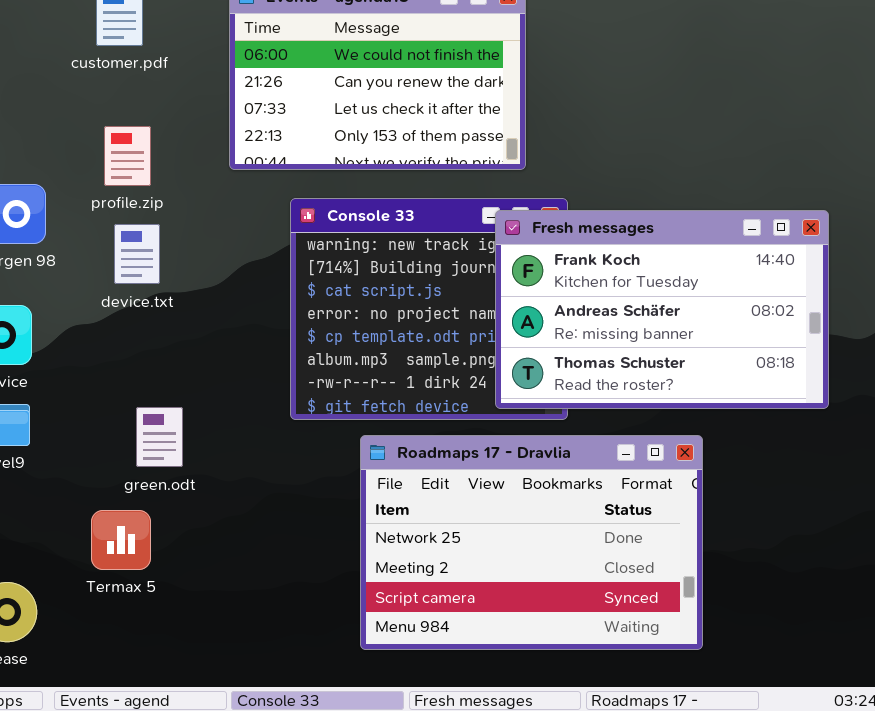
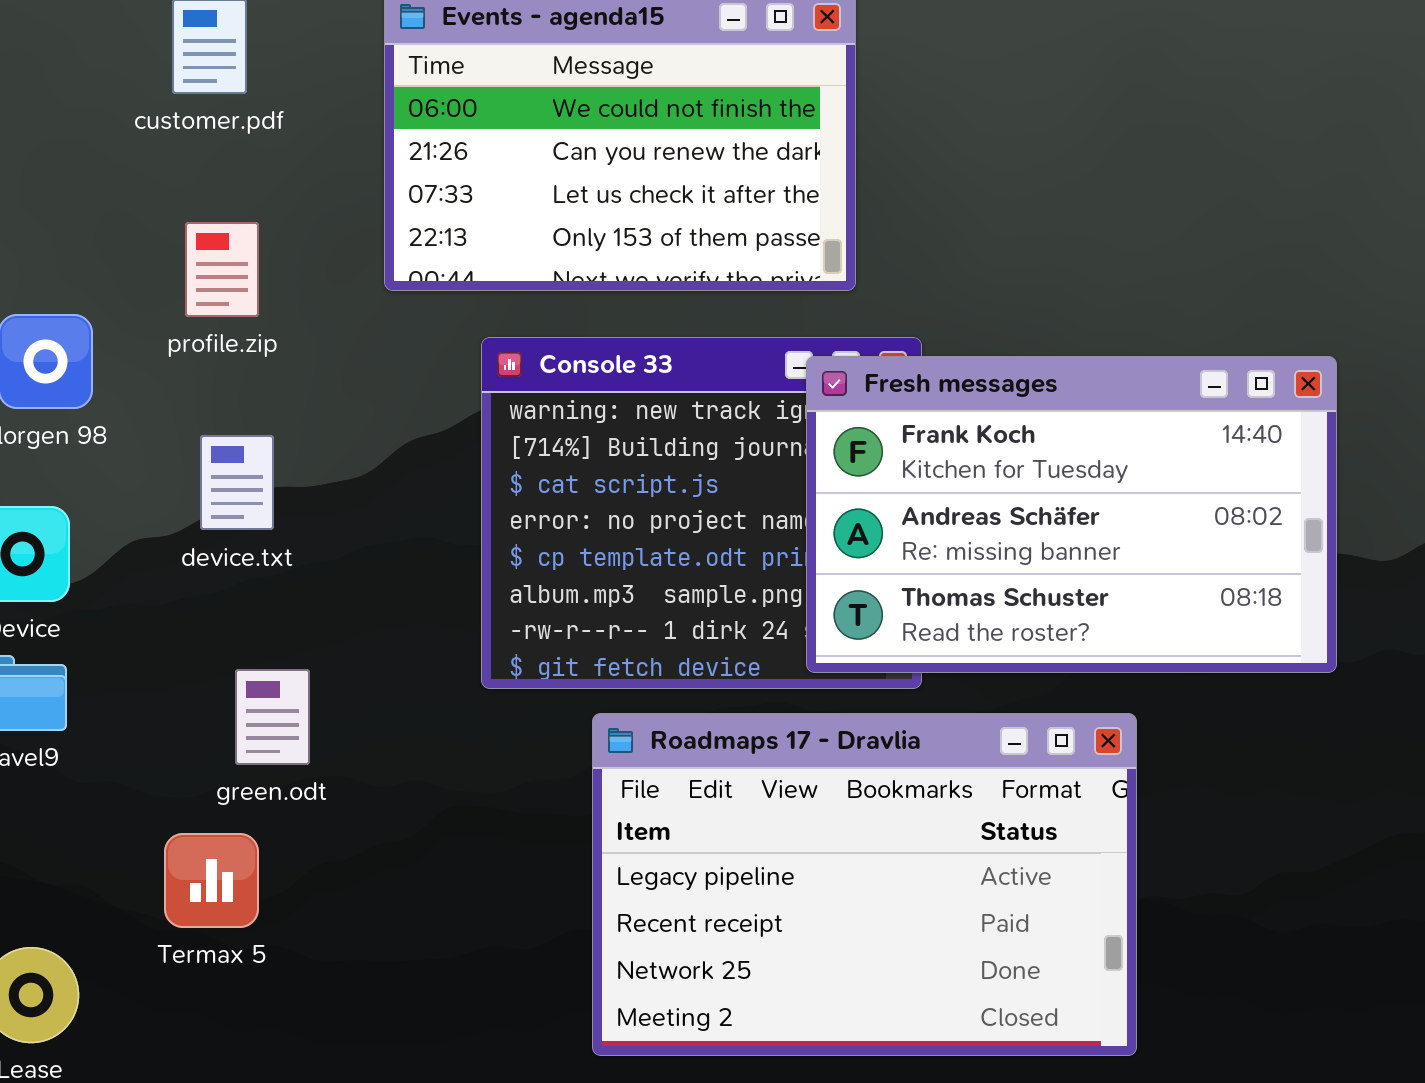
device.txt: [114,224,160,284] -> [200,435,274,530], moved
Roadmaps 17 - Dravlia: [360,435,703,650] -> [592,713,1137,1056], scrolled up 2 rows

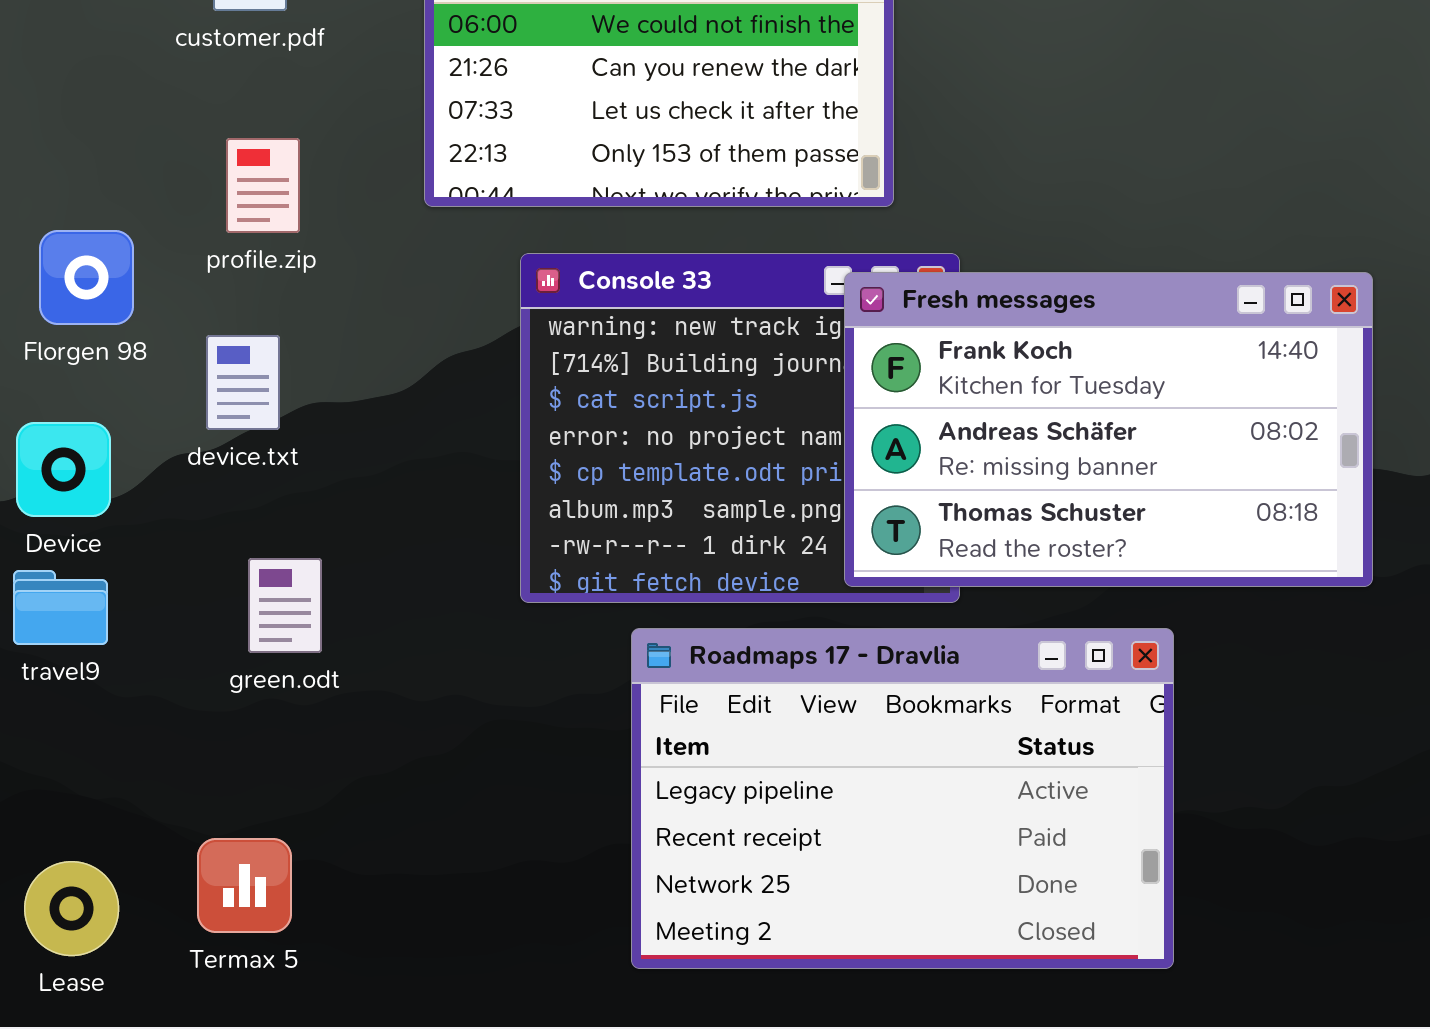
device.txt: [200,435,274,530] -> [206,335,280,430], moved
green.odt: [235,669,310,765] -> [248,558,322,653], moved
Termax 5: [164,833,259,928] -> [197,838,292,933], moved

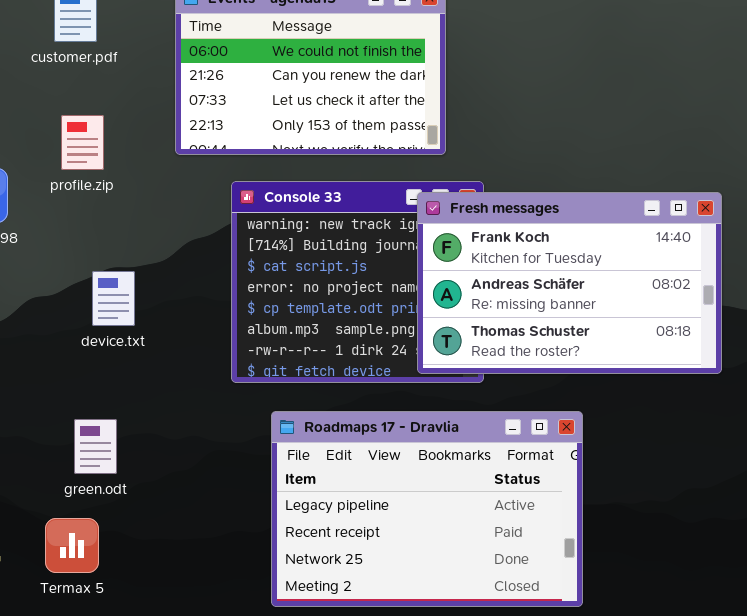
device.txt: [206,335,280,430] -> [92,271,135,326], moved
green.odt: [248,558,322,653] -> [74,419,117,474], moved
Roadmaps 17 - Dravlia: [631,628,1174,969] -> [271,411,583,607], moved

